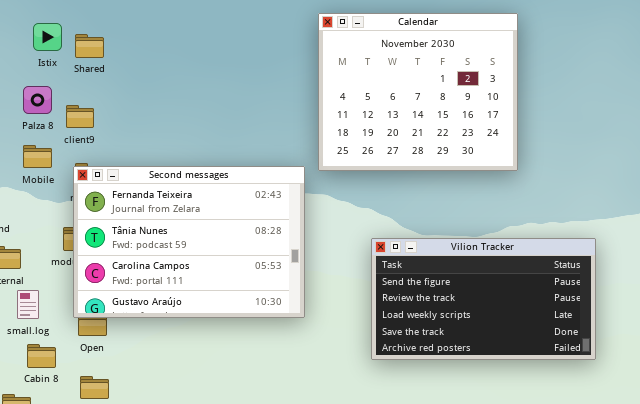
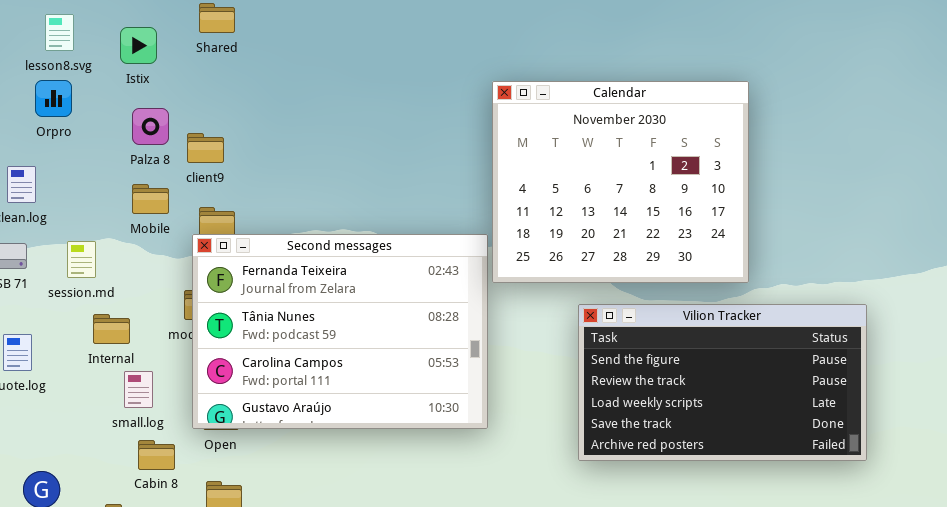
Calendar: [318,13,518,171] -> [492,81,749,283], moved
Istix: [33,23,62,51] -> [120,27,157,64], moved
Shared: [75,34,104,58] -> [199,3,235,33], moved
Second messages: [73,166,305,318] -> [192,234,488,429], moved

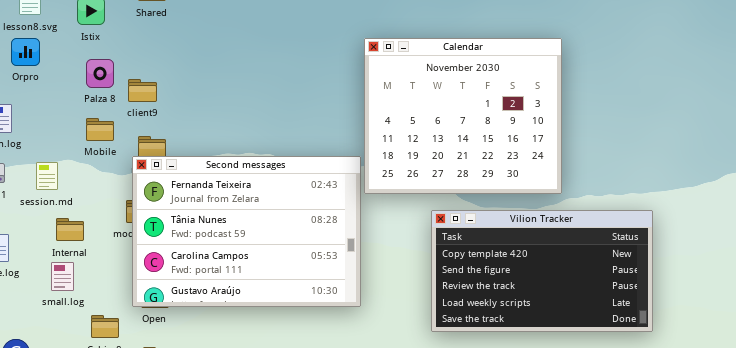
Vilion Tracker: [578,304,867,461] -> [431,210,653,332], scrolled up 1 row
small.log: [124,371,153,408] -> [51,262,74,291], moved

